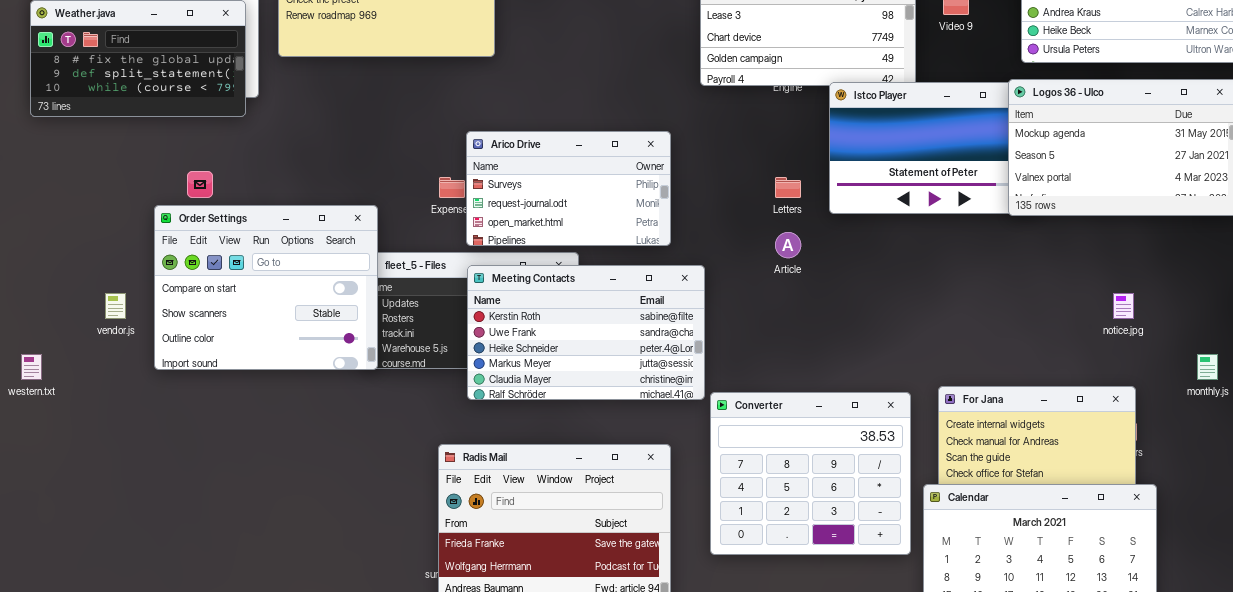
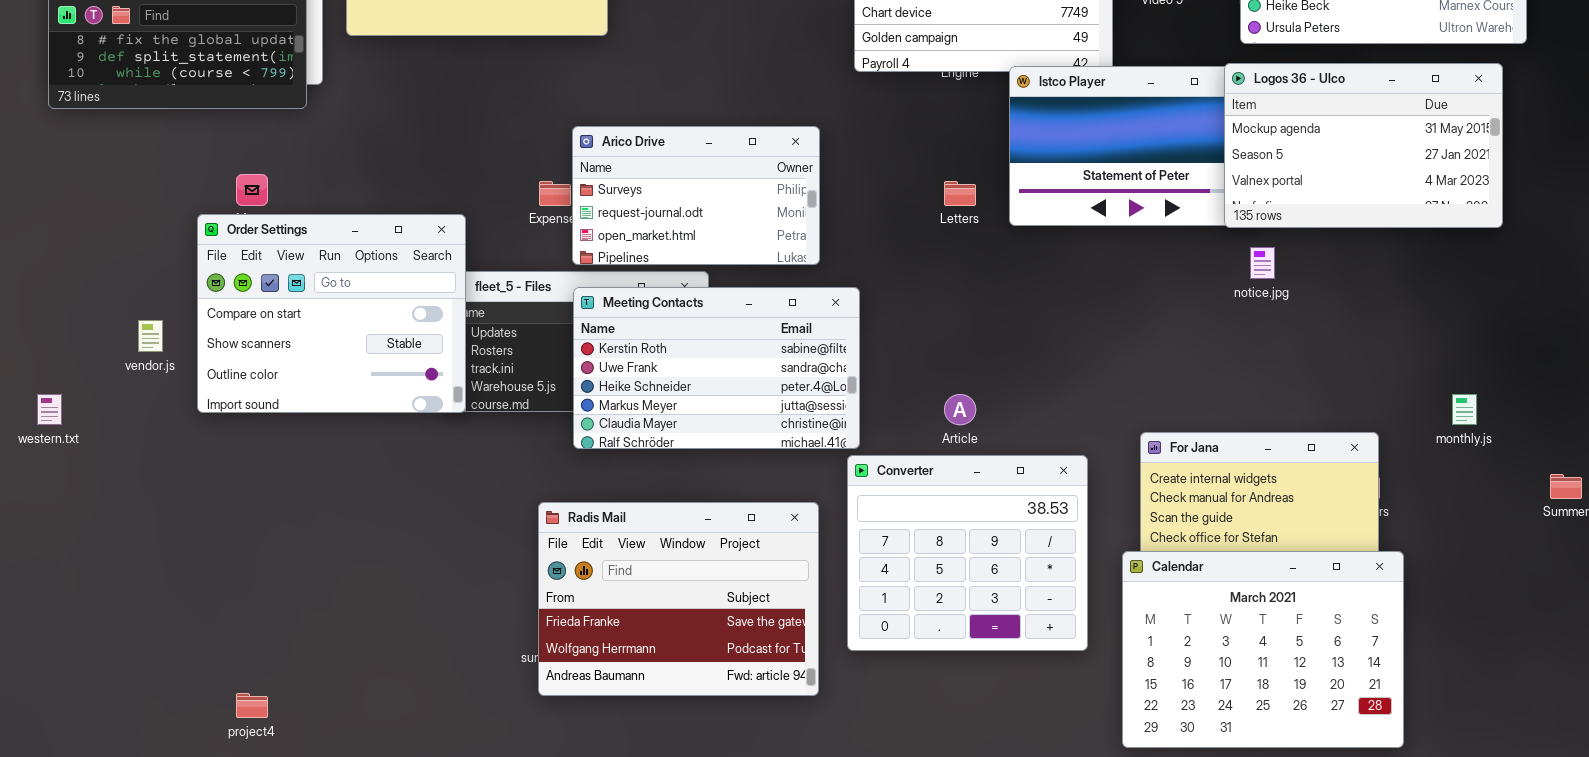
Article: [775,232,801,258] -> [944,394,976,425], moved
notice.jpg: [1113,293,1134,319] -> [1250,247,1275,279], moved
Converter: [710,392,911,555] -> [847,455,1088,651], moved

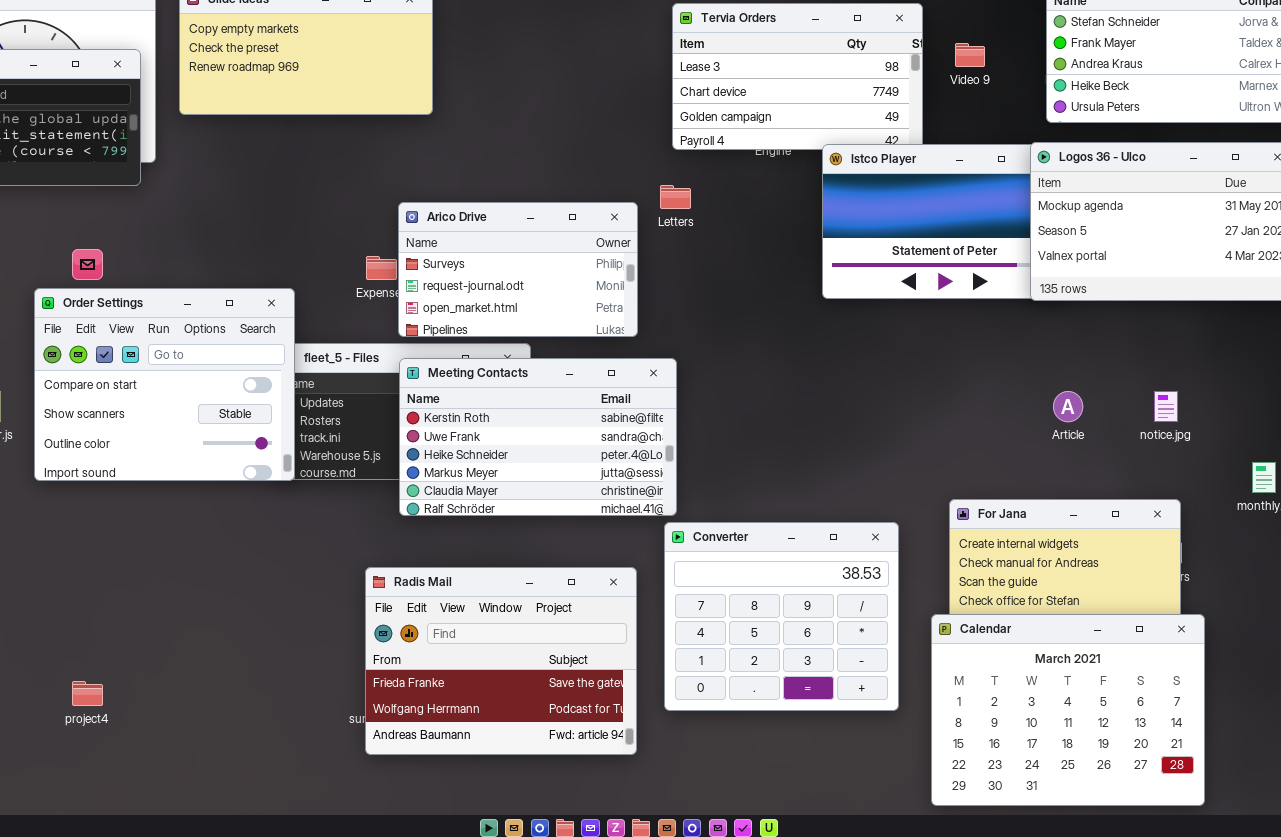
Letters: [944,181,976,206] -> [660,185,691,209], moved
notice.jpg: [1250,247,1275,279] -> [1154,391,1178,422], moved
Article: [944,394,976,425] -> [1053,391,1083,422], moved
project4: [236,693,268,718] -> [72,681,103,706], moved

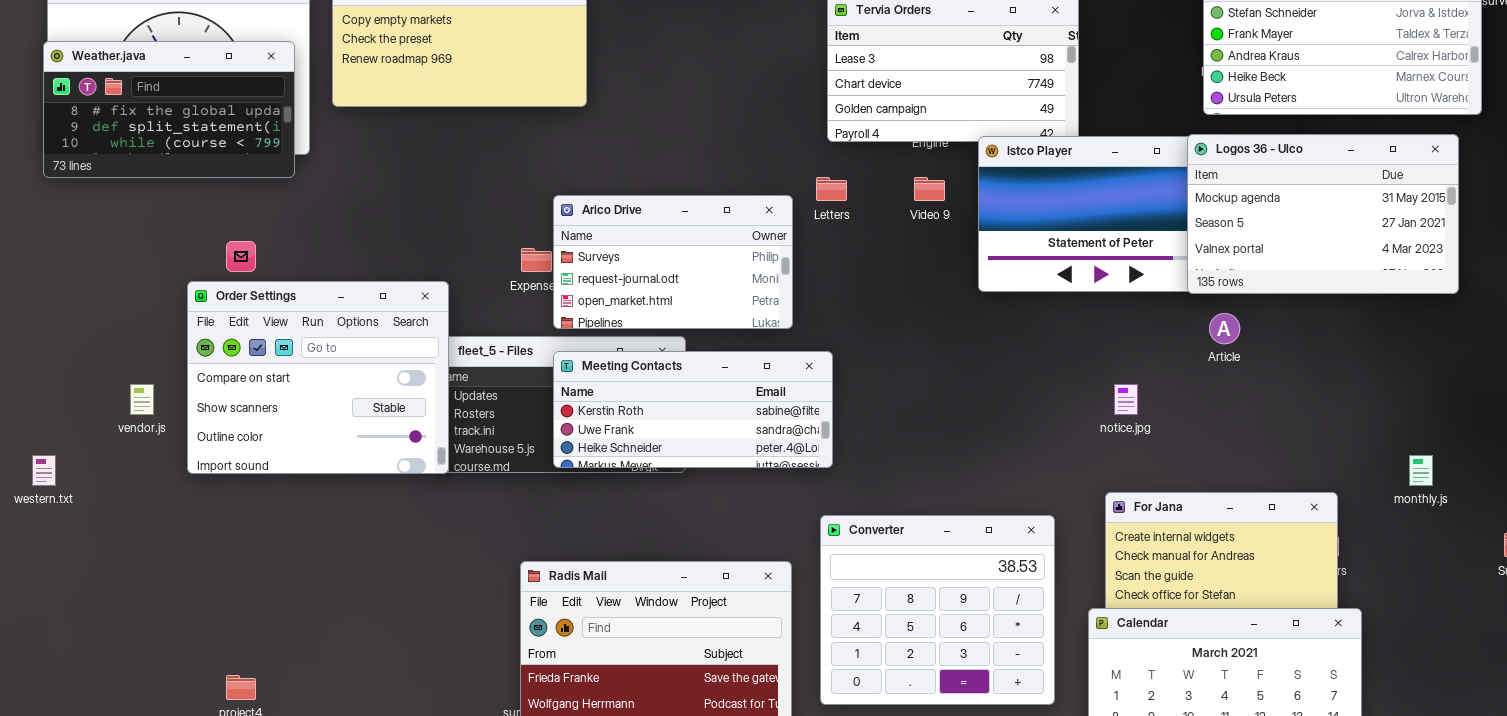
Video 9: [955,43,985,67] -> [914,177,945,201], moved
Meeting Contacts: [399,358,677,516] -> [553,351,833,468], resized
Article: [1053,391,1083,422] -> [1209,313,1240,344], moved
notice.jpg: [1154,391,1178,422] -> [1114,384,1138,415], moved

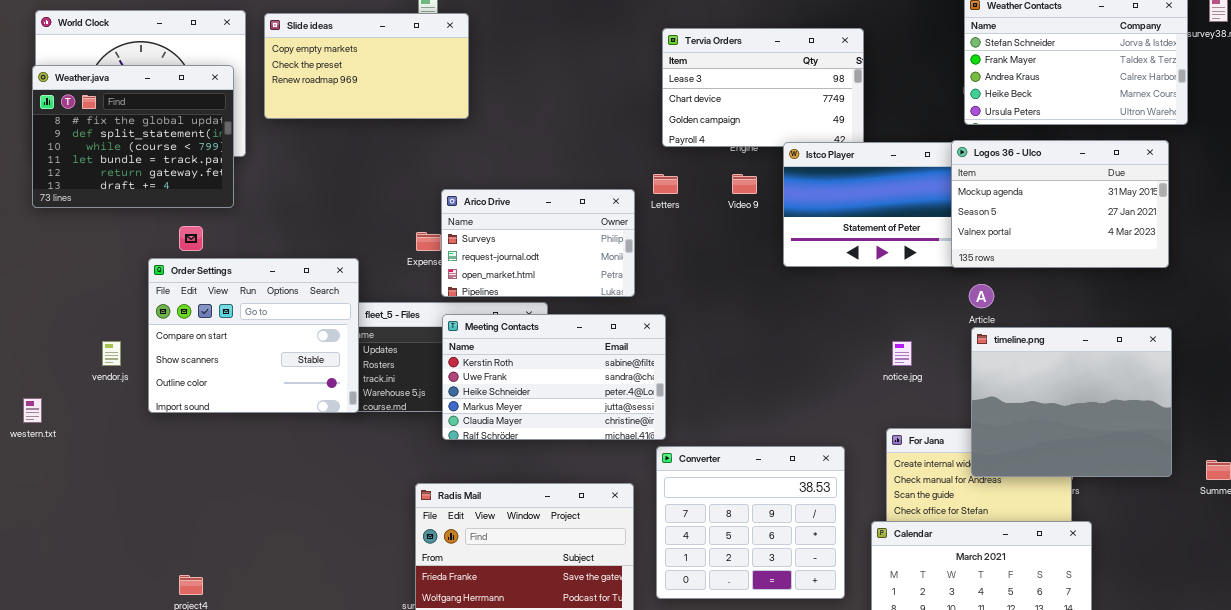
Weather.java: [43,41,295,178] -> [32,65,234,208], resized
Meeting Contacts: [553,351,833,468] -> [442,314,666,440], resized
timeline.png: none -> [971,327,1172,477], opened

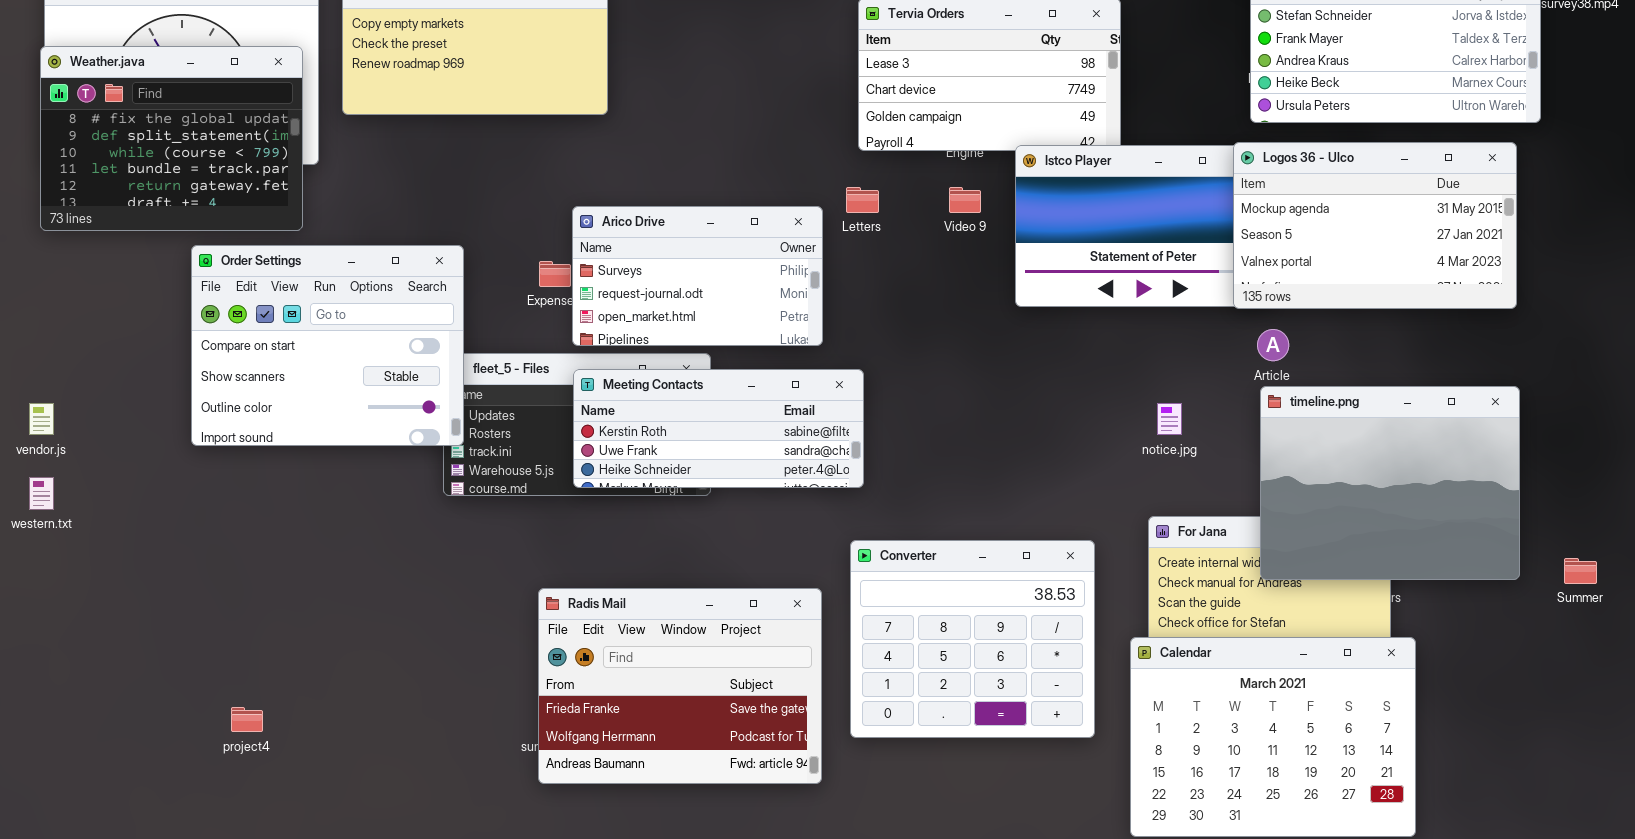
Order Settings: [148,258,359,413] -> [191,245,464,446], moved
Meeting Contacts: [442,314,666,440] -> [573,369,864,488], resized
vendor.js: [102,341,121,366] -> [29,403,54,435], moved

